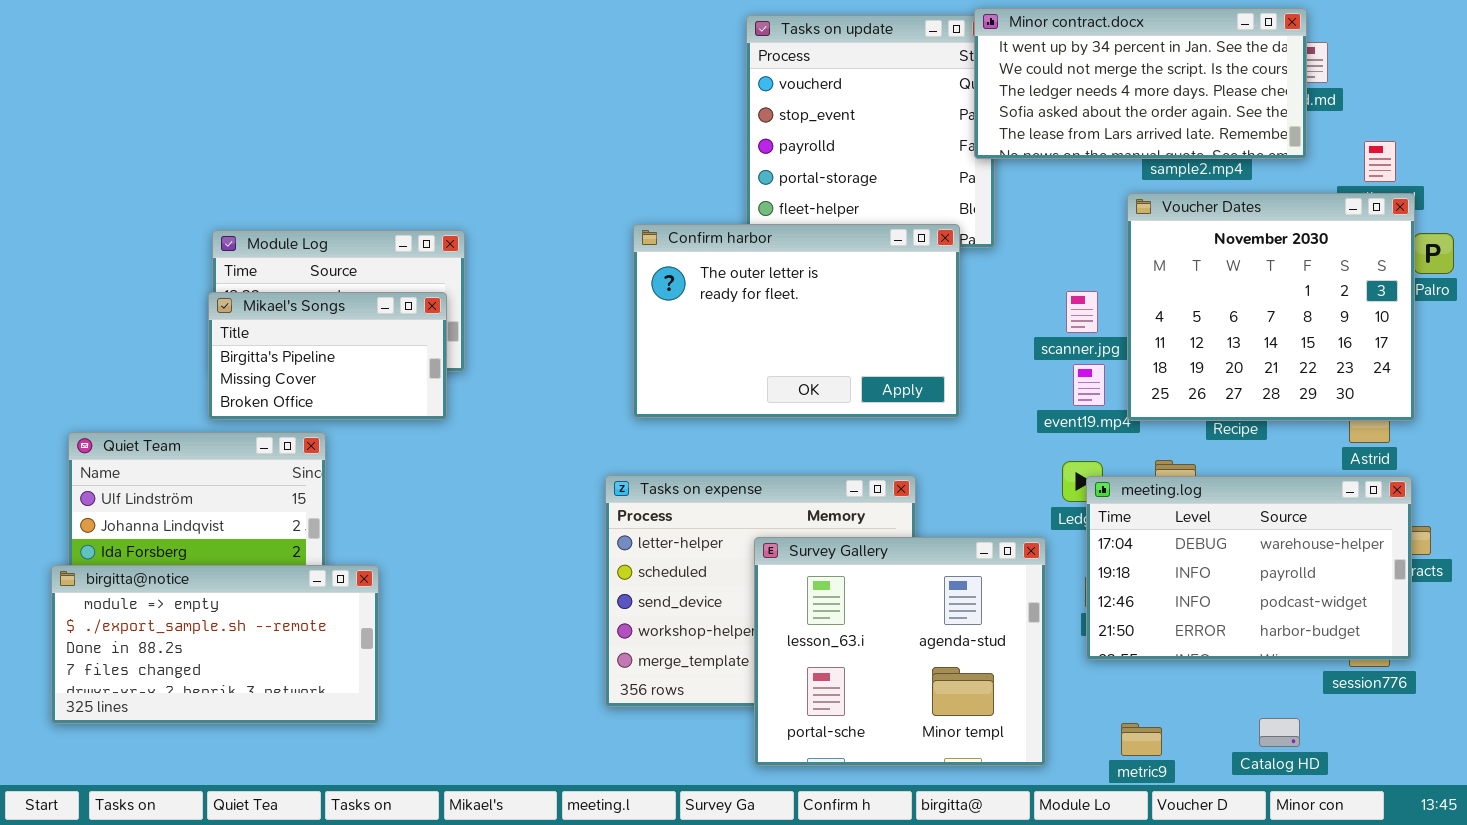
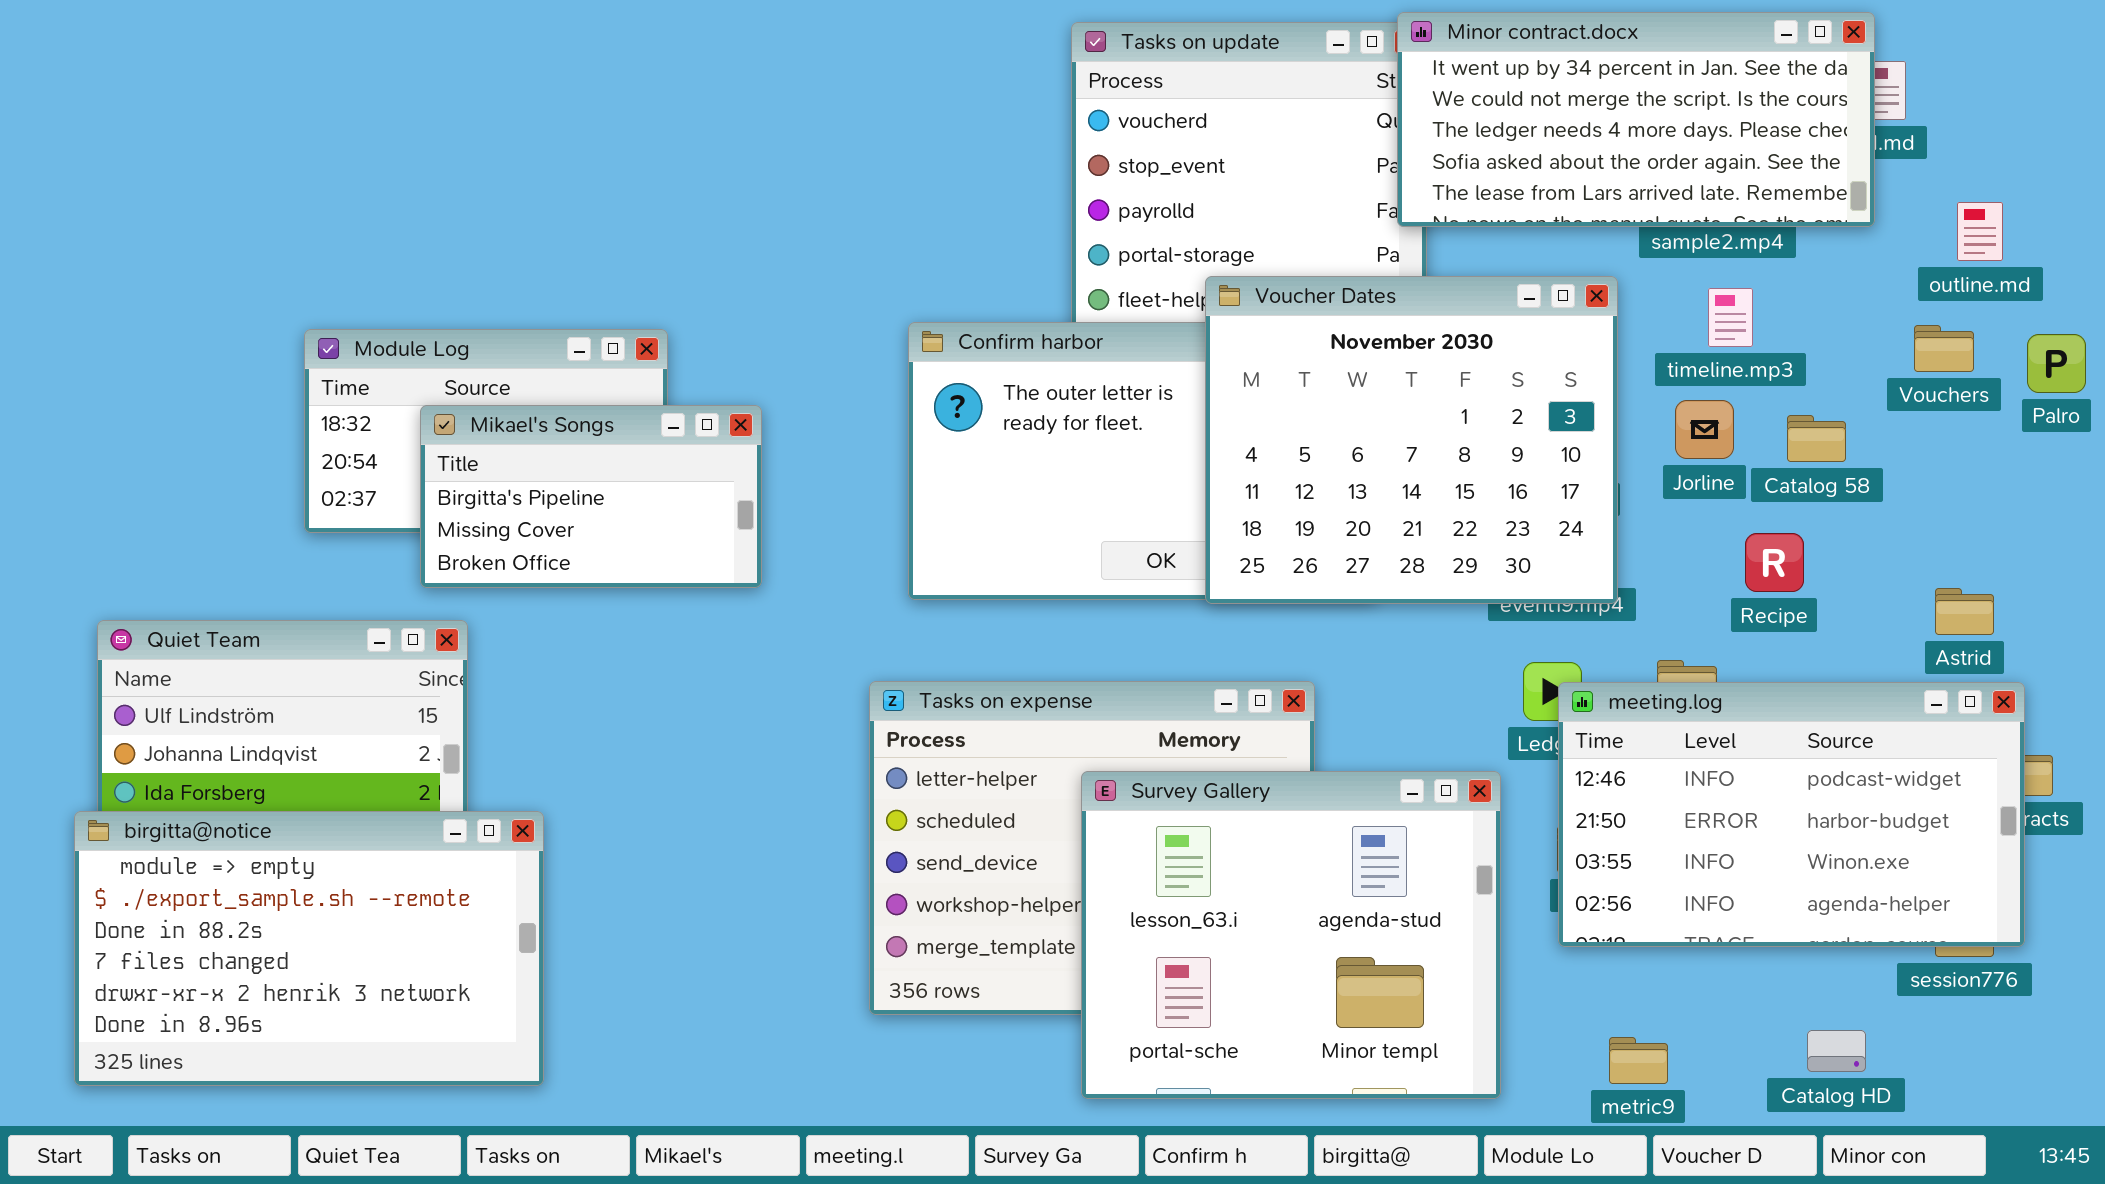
Voucher Dates: [1127,193,1415,421] -> [1205,276,1618,604], moved
Mikael's Songs: [208,292,447,420] -> [420,405,762,588], moved
meeting.log: [1086,476,1412,660] -> [1558,682,2025,947], scrolled down 2 rows
birgitta@notice: [51,565,379,724] -> [74,811,544,1086], resized

